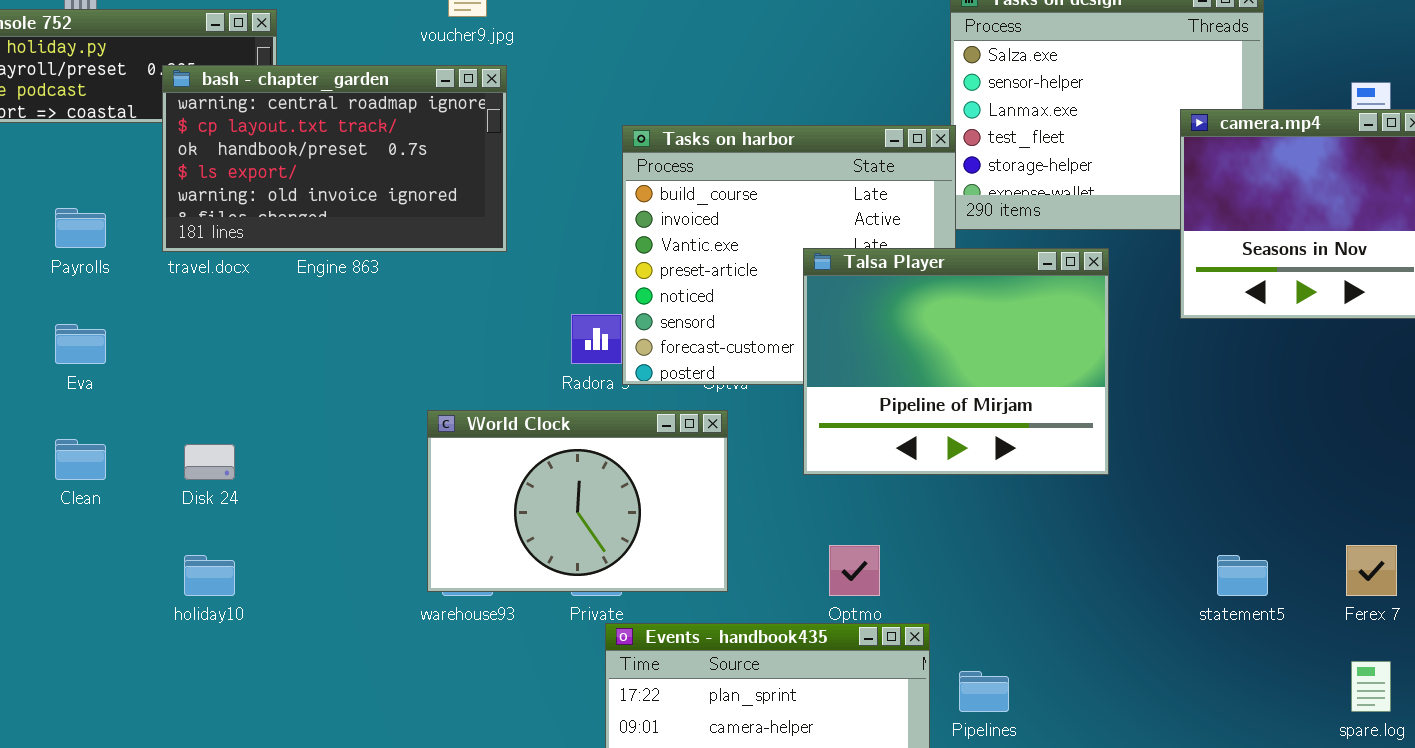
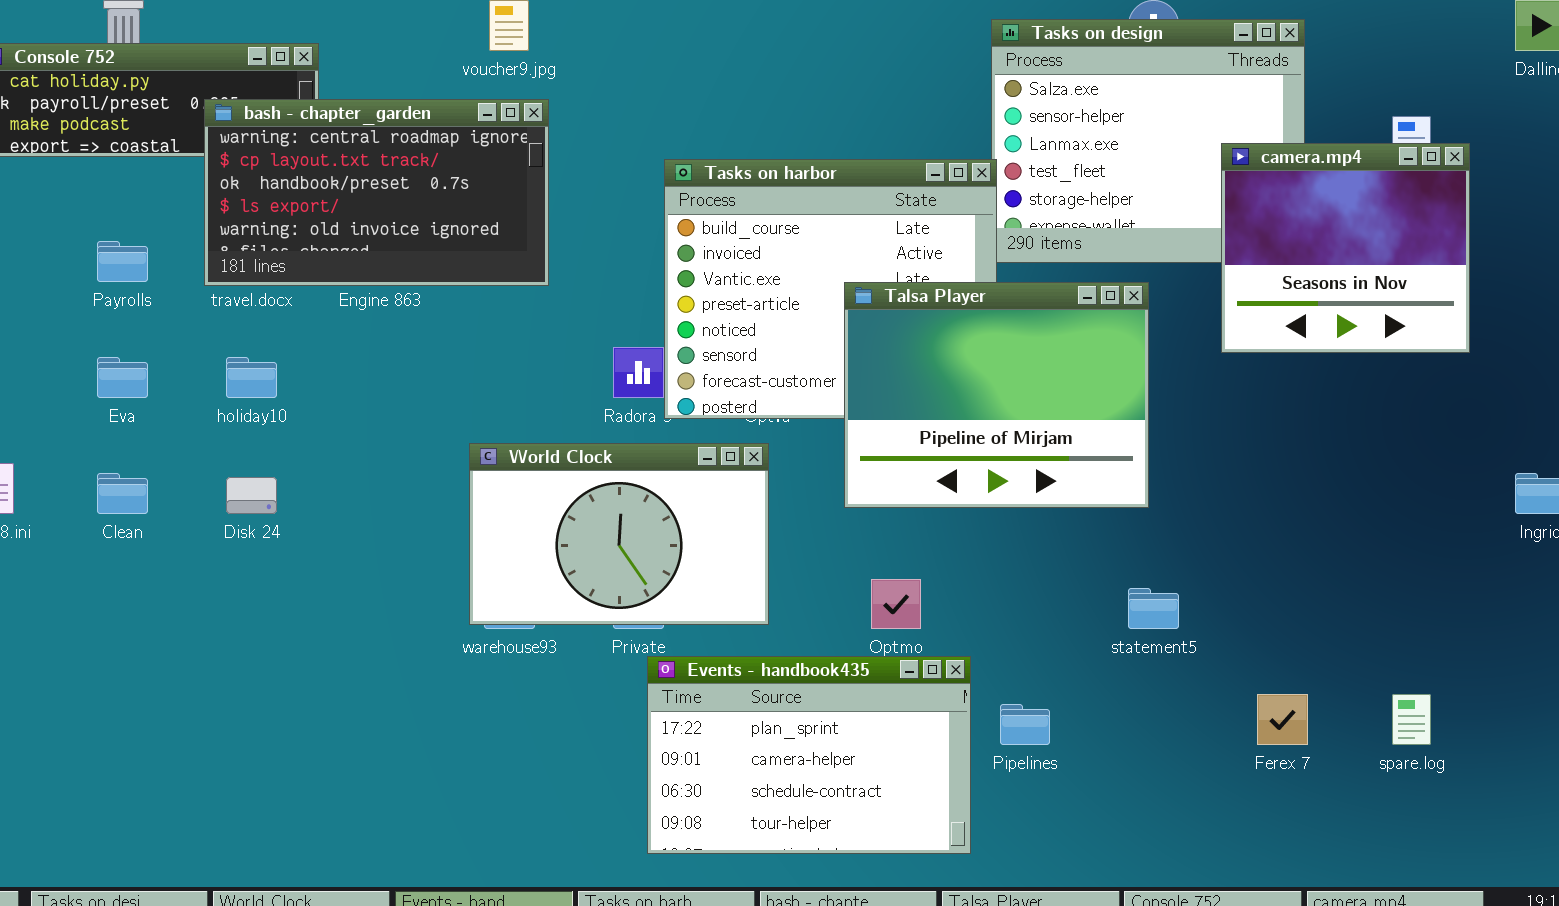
Ferex 7: [1346,545,1397,596] -> [1257,694,1308,745], moved
holiday10: [184,555,235,596] -> [226,357,277,398], moved
statement5: [1217,555,1268,596] -> [1128,588,1179,629], moved

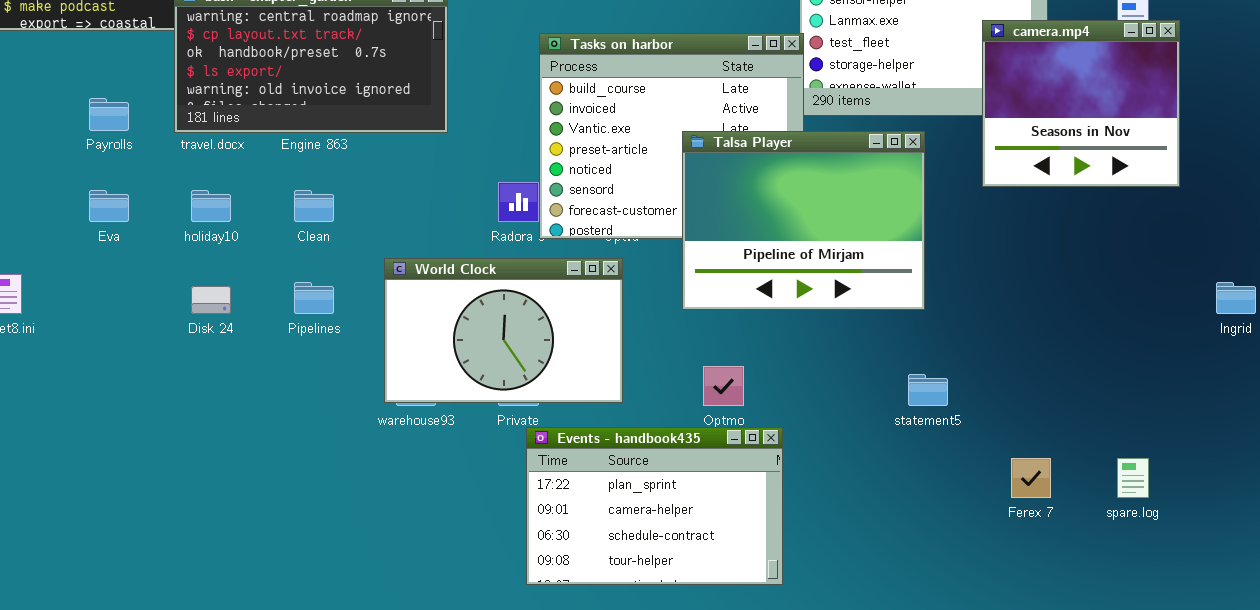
Clean: [97,473,148,514] -> [294,190,334,222], moved
Pipelines: [1000,704,1050,745] -> [294,282,334,314], moved

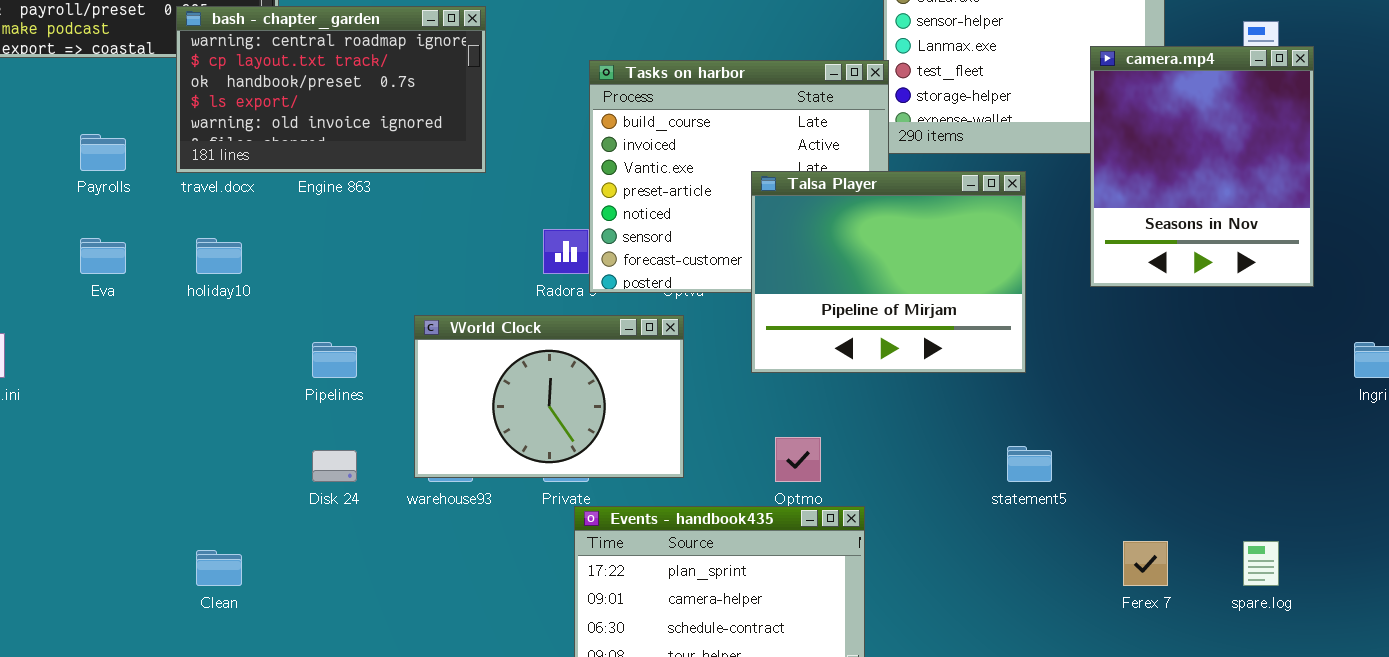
camera.mp4: [982,20,1180,187] -> [1090,46,1314,287], resized
Clean: [294,190,334,222] -> [196,550,242,586], moved
Disk 24: [191,286,231,314] -> [312,450,357,482], moved

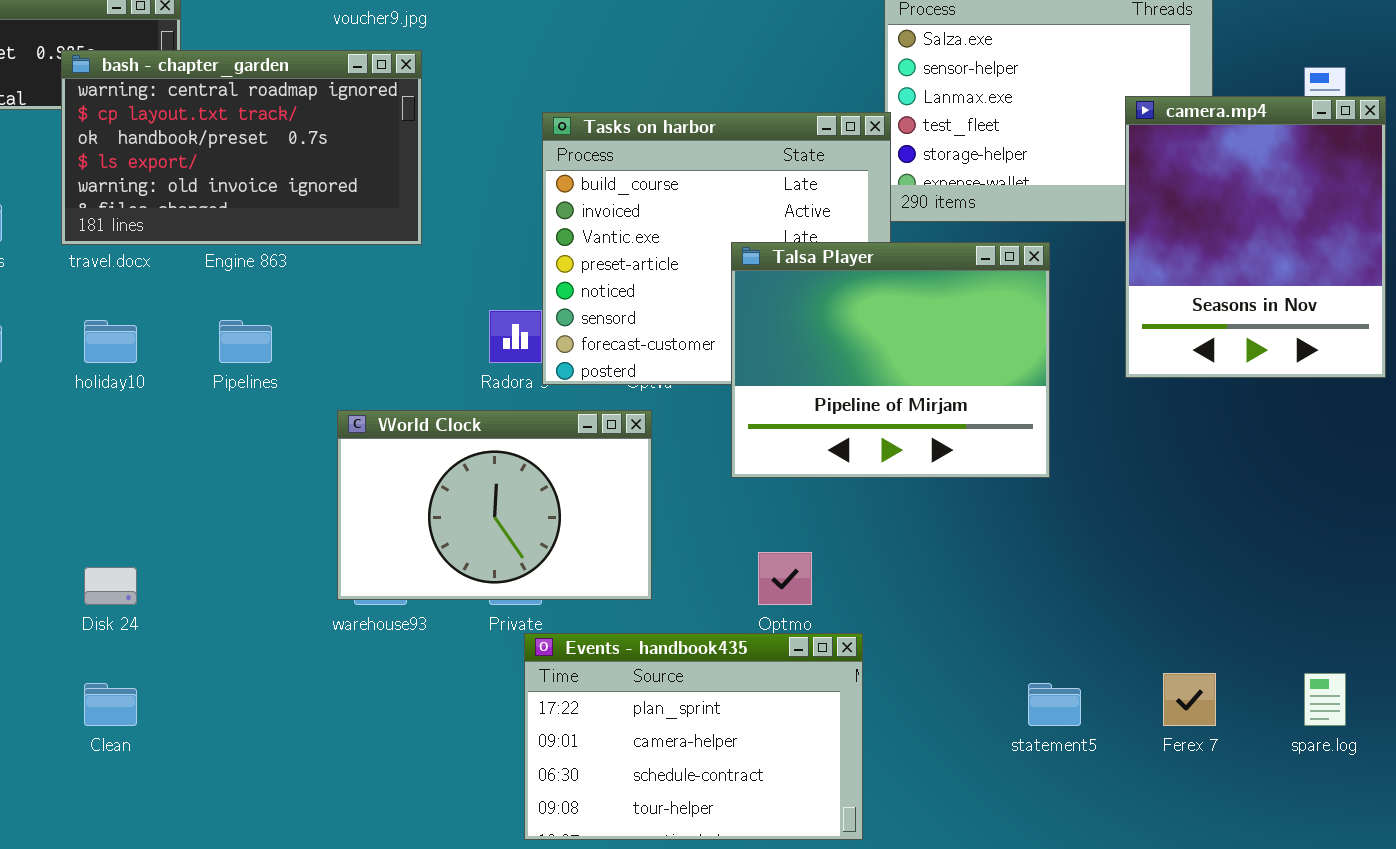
Pipelines: [312,342,357,378] -> [219,320,272,363], moved
statement5: [1007,446,1052,482] -> [1028,683,1081,726], moved
Disk 24: [312,450,357,482] -> [84,567,137,605], moved

